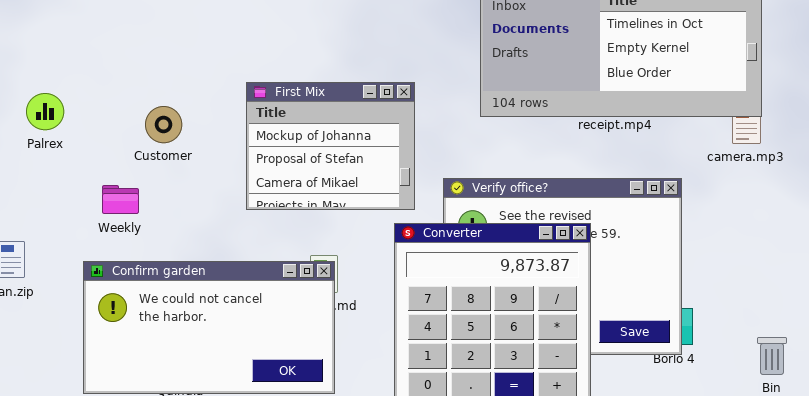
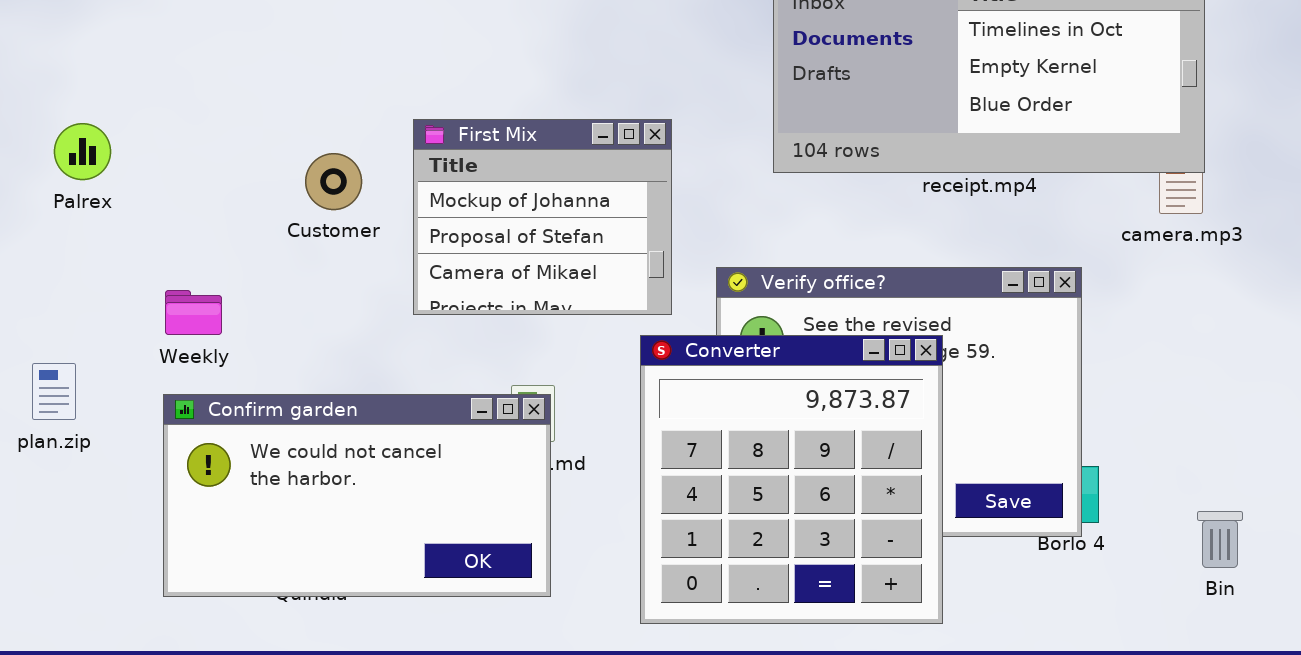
Palrex: [26,93,64,130] -> [54,123,111,180], moved
Customer: [145,106,182,143] -> [305,153,362,210], moved
Weekly: [102,185,139,214] -> [165,290,222,335], moved

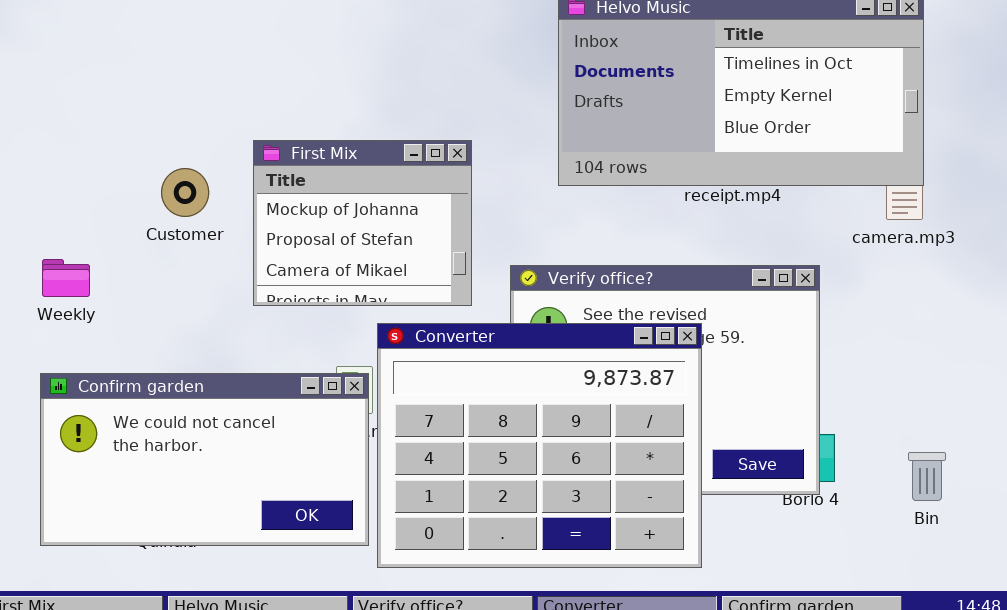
Weekly: [165,290,222,335] -> [42,259,90,297], moved
Converter: [640,335,943,624] -> [377,323,702,568], resized
Bin: [1197,511,1243,568] -> [908,452,946,501], moved

